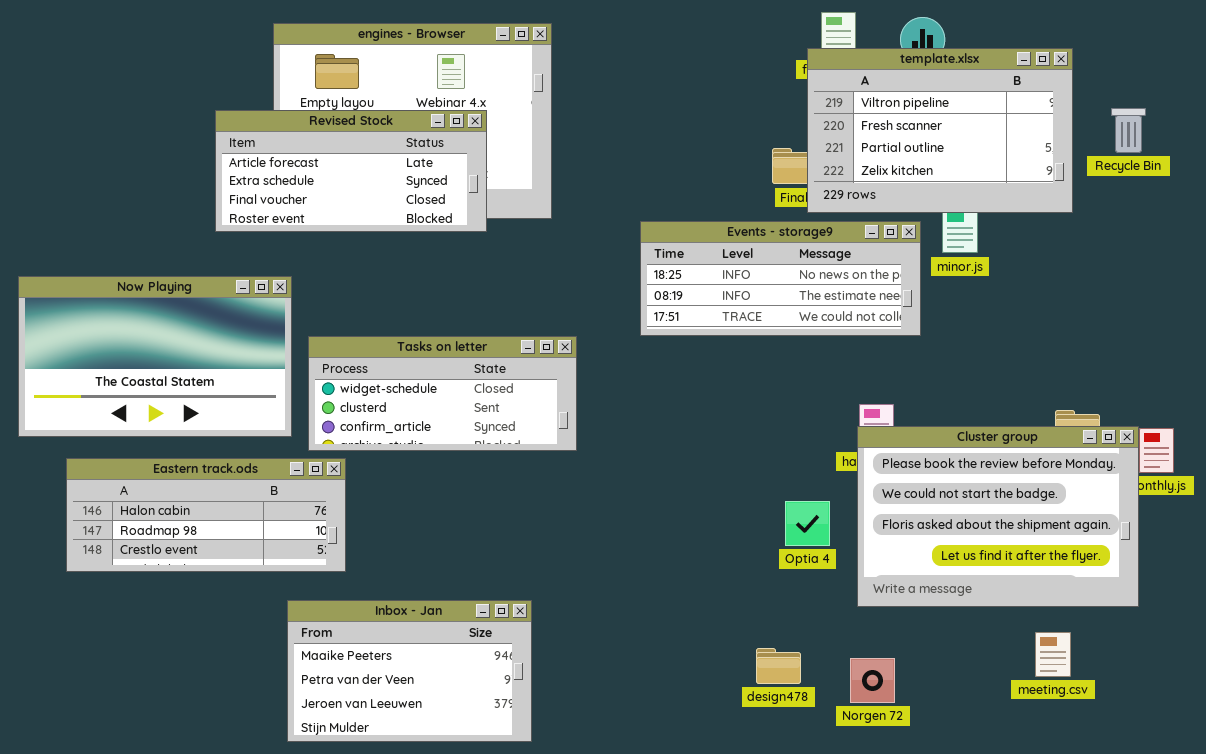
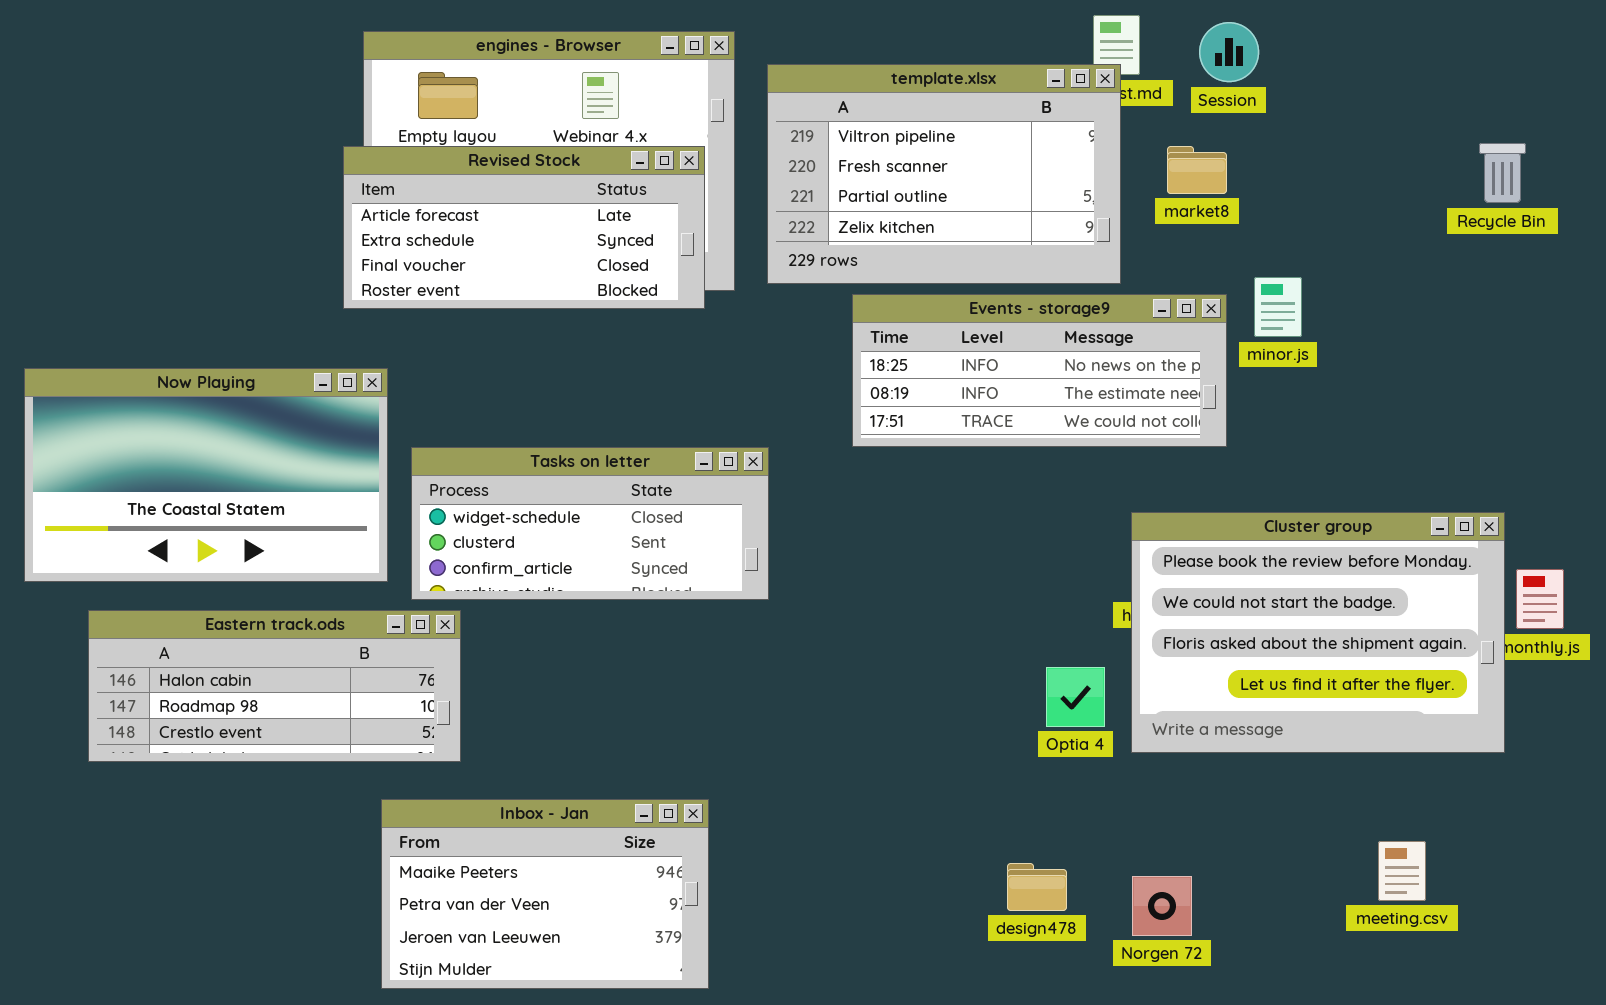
template.xlsx: [807,48,1073,213] -> [767,64,1121,284], moved
Revised Stock: [215,110,487,232] -> [343,146,705,309], moved
Cluster group: [857,426,1139,607] -> [1131,512,1505,753], moved

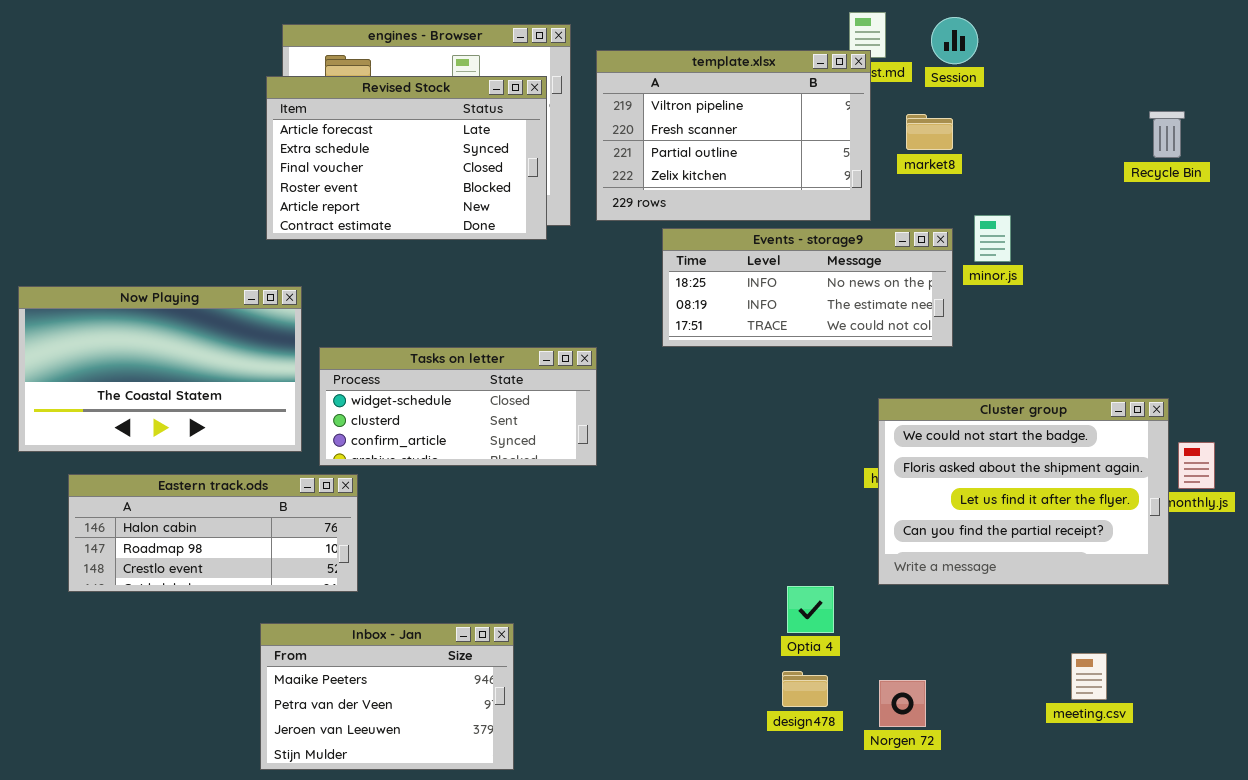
Revised Stock: [343,146,705,309] -> [266,76,547,240], resized
Cluster group: [1131,512,1505,753] -> [878,398,1169,585], scrolled down 1 row
Optia 4: [1046,667,1105,727] -> [787,586,834,633], moved
Inbox - Jan: [381,799,709,989] -> [260,623,514,770], moved

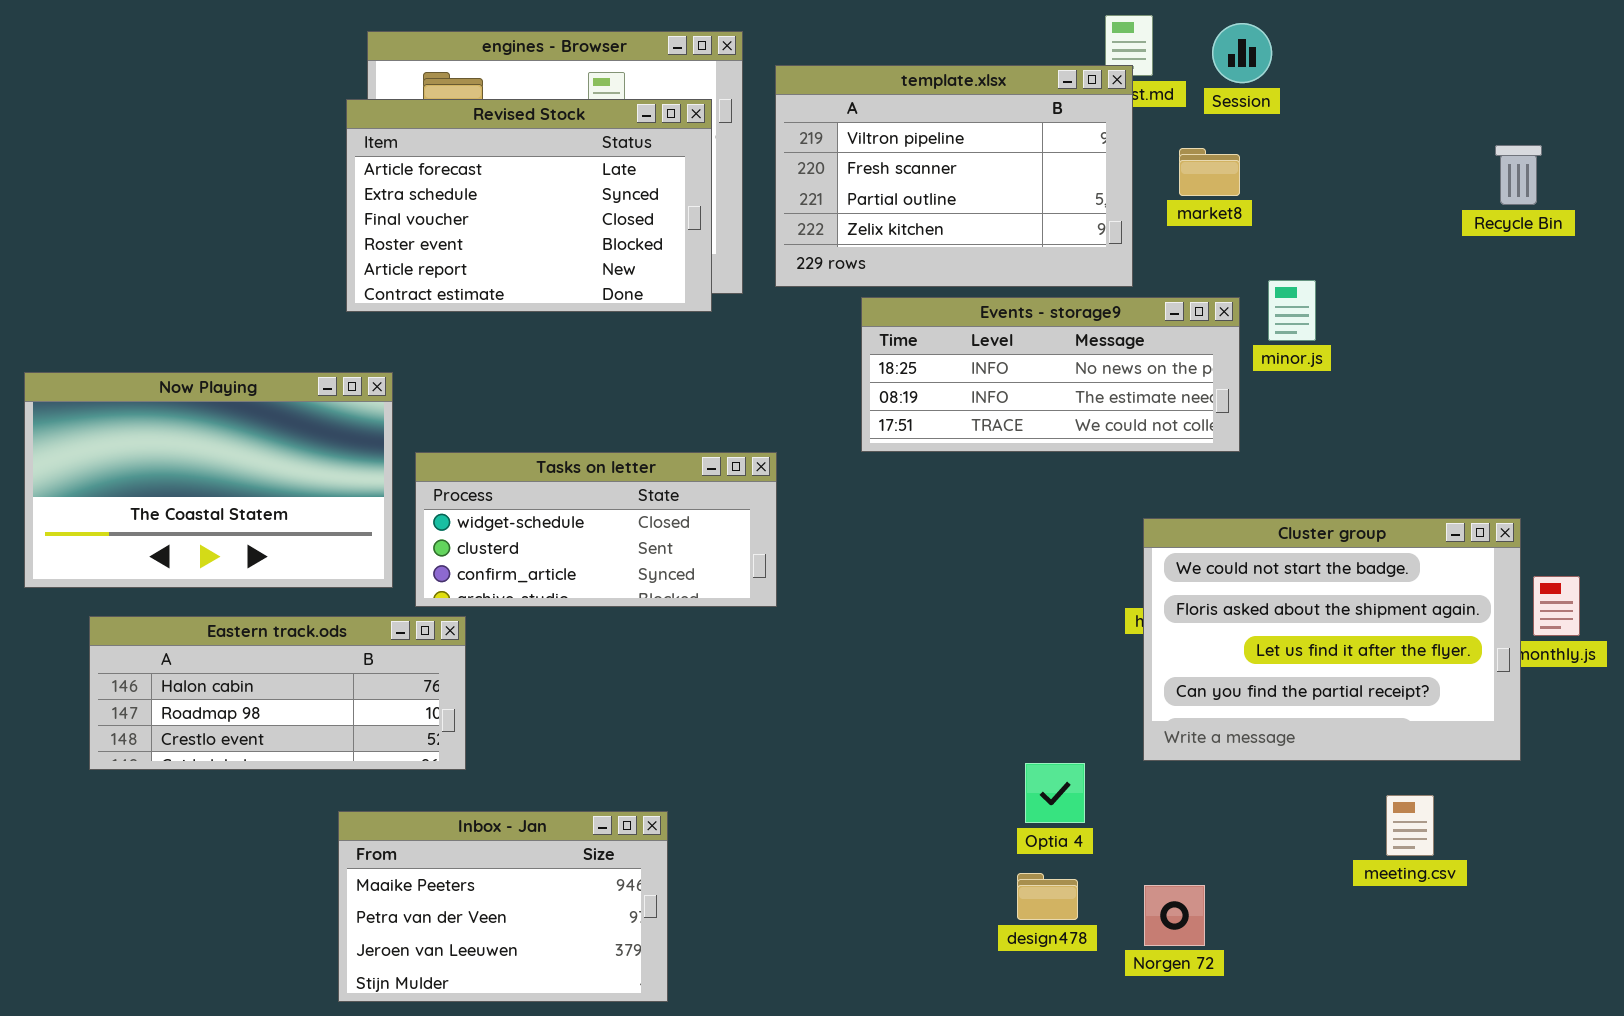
meeting.csv: [1071,653,1107,700] -> [1386,795,1434,856], moved

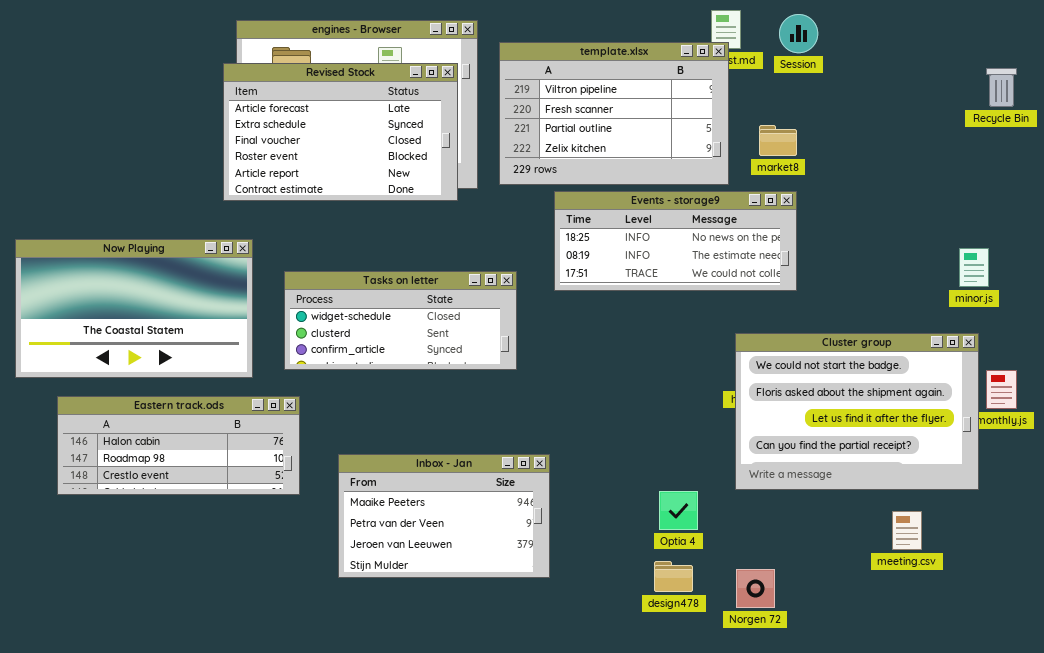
Recycle Bin: [1495,145,1542,205] -> [986,68,1017,107], moved
market8: [1179,148,1240,196] -> [759,125,797,156], moved
minor.js: [1268,280,1316,341] -> [959,248,989,287], moved
Tasks on letter: [415,452,777,607] -> [284,271,517,370], moved
Inbox - Jan: [338,811,668,1002] -> [338,454,550,578], moved

